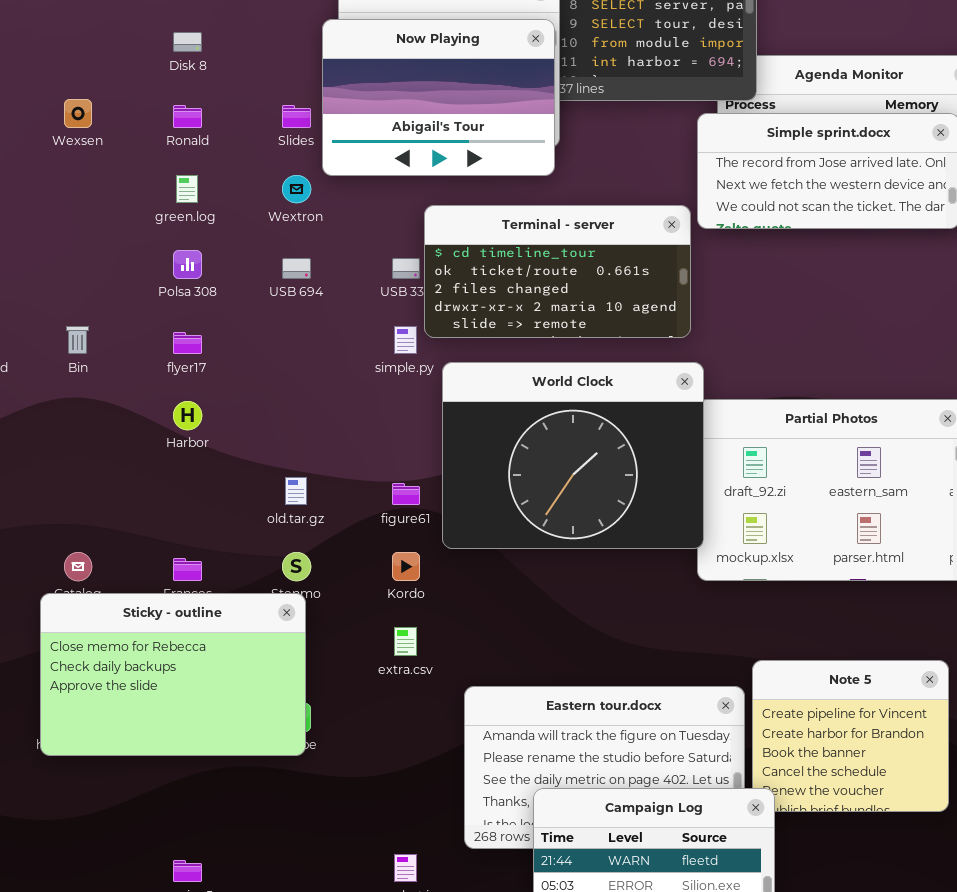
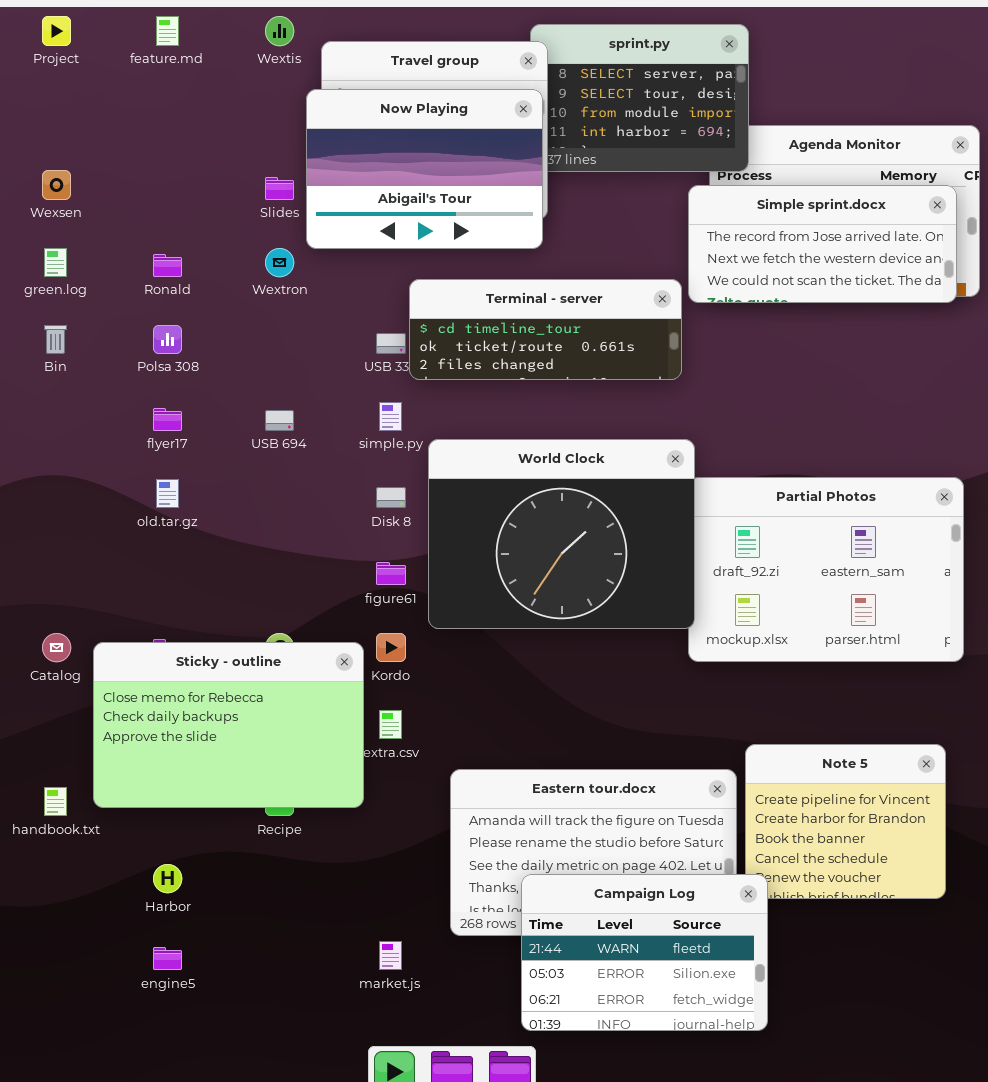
Disk 8: [173,32,202,52] -> [376,487,406,508], moved
Ronald: [173,105,202,128] -> [153,254,182,277], moved
green.log: [176,175,198,203] -> [44,248,67,277], moved
Terminal - server: [424,205,691,338] -> [409,279,682,380], resized
USB 694: [282,258,311,279] -> [265,410,294,431], moved
Bin: [66,326,89,354] -> [44,325,67,354], moved
Harbor: [173,401,202,430] -> [153,864,182,893], moved
old.tar.gz: [285,477,307,505] -> [156,479,179,508], moved
Sticky - outline: [40,593,306,756] -> [93,642,364,808], moved

